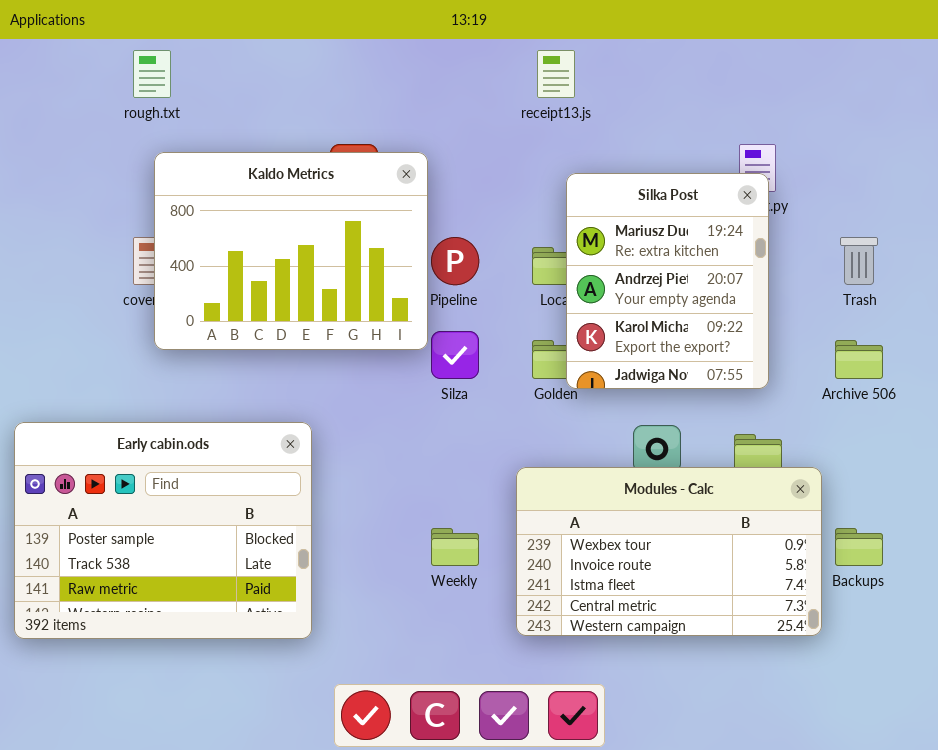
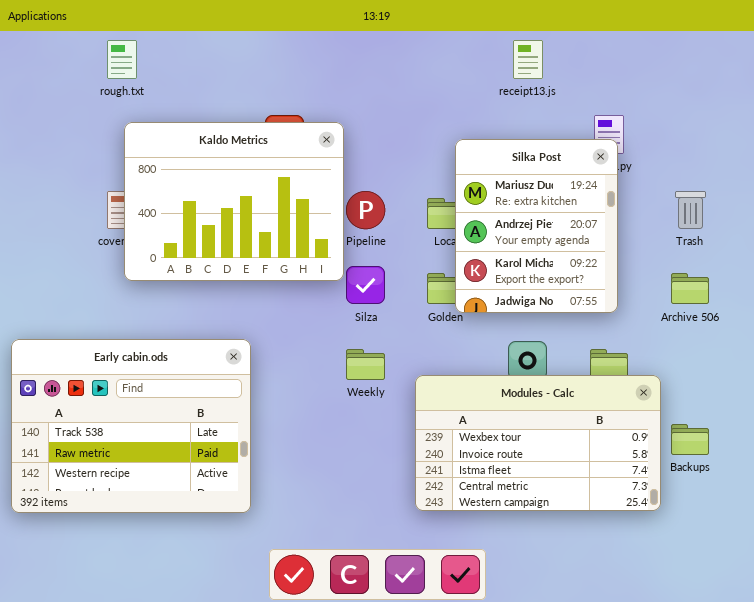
receipt13.js: [537,50,575,98] -> [513,40,543,79], moved
Early cabin.ods: [14,422,312,639] -> [11,339,251,513], scrolled down 1 row
Weekly: [431,528,479,566] -> [346,349,385,380], moved

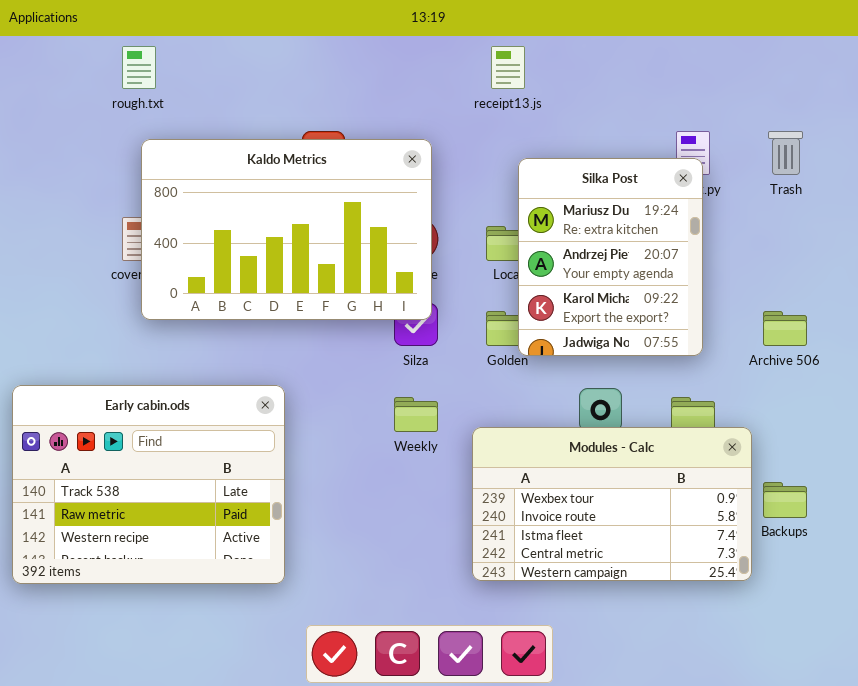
receipt13.js: [513,40,543,79] -> [491,46,525,89], moved
Kaldo Metrics: [124,122,344,281] -> [141,139,432,320], resized
Trash: [675,191,706,229] -> [768,131,803,175], moved

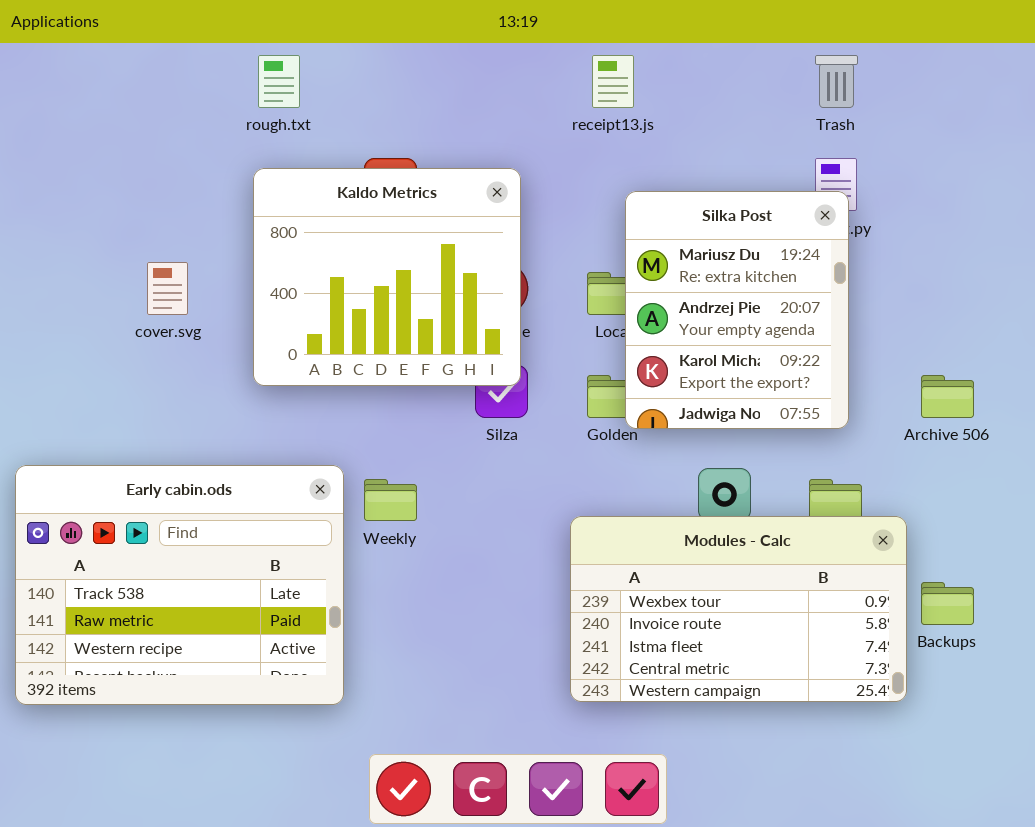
rough.txt: [122,46,156,89] -> [258,55,300,108], moved
Trash: [768,131,803,175] -> [815,55,858,108], moved
Kaldo Metrics: [141,139,432,320] -> [253,168,521,386], resized
Weekly: [394,397,438,432] -> [364,479,417,521], moved

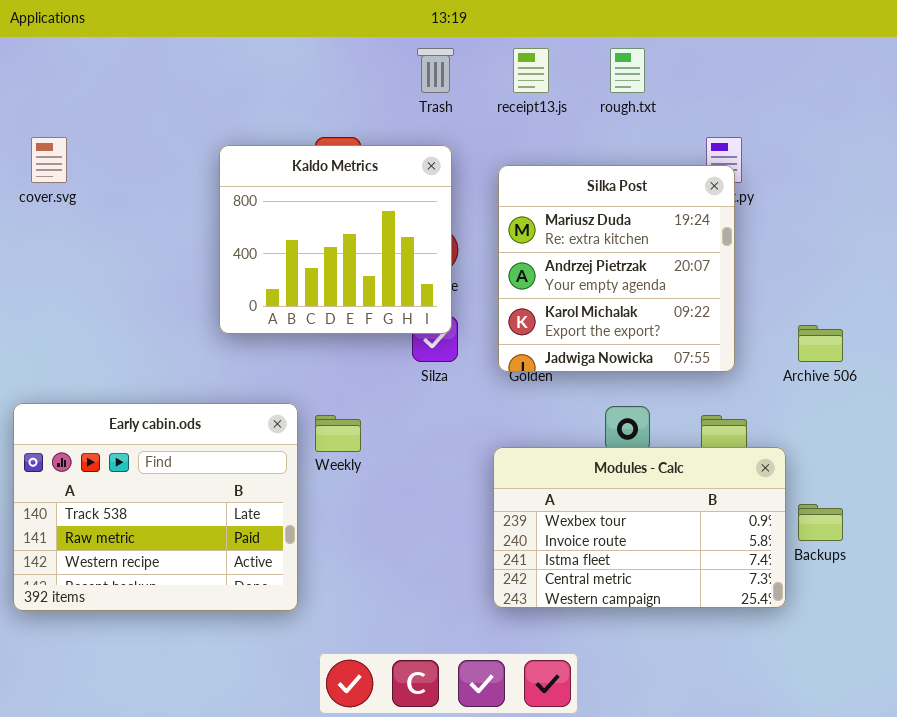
rough.txt: [258,55,300,108] -> [610,48,645,93], moved
Trash: [815,55,858,108] -> [417,48,454,93], moved
Silka Post: [625,191,849,429] -> [498,165,735,372], resized
cover.svg: [147,262,188,315] -> [31,137,67,183], moved

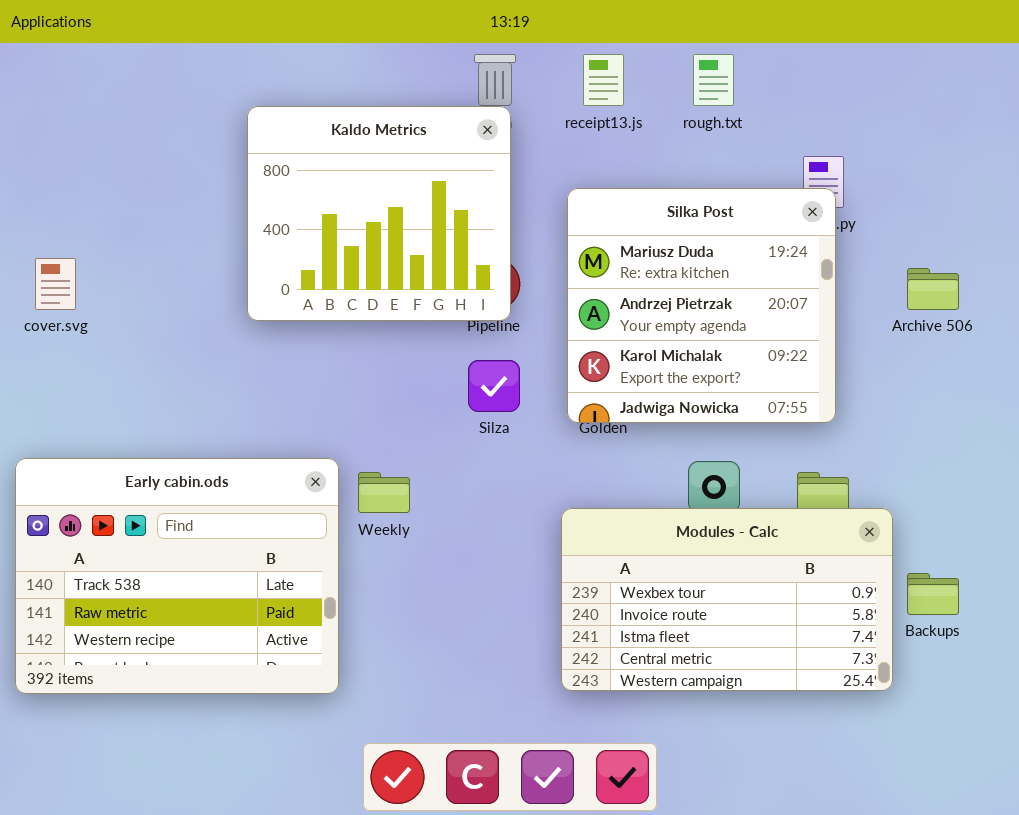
cover.svg: [31,137,67,183] -> [35,258,76,310], moved
Kaldo Metrics: [219,145,452,334] -> [247,106,511,321], moved
Archive 506: [798,325,843,362] -> [907,268,959,310], moved

